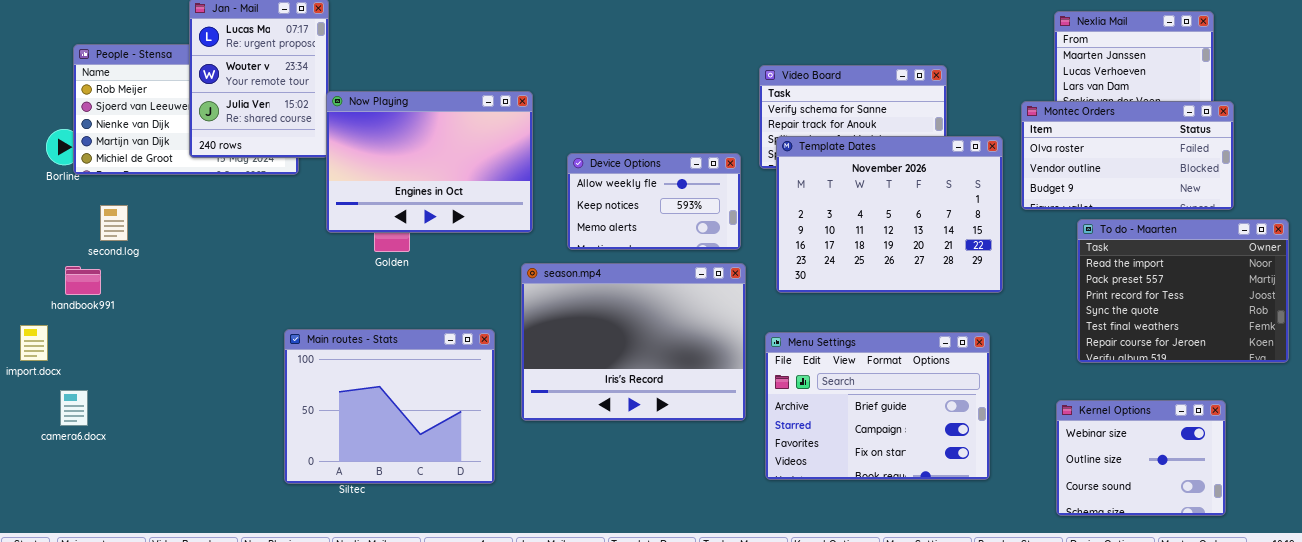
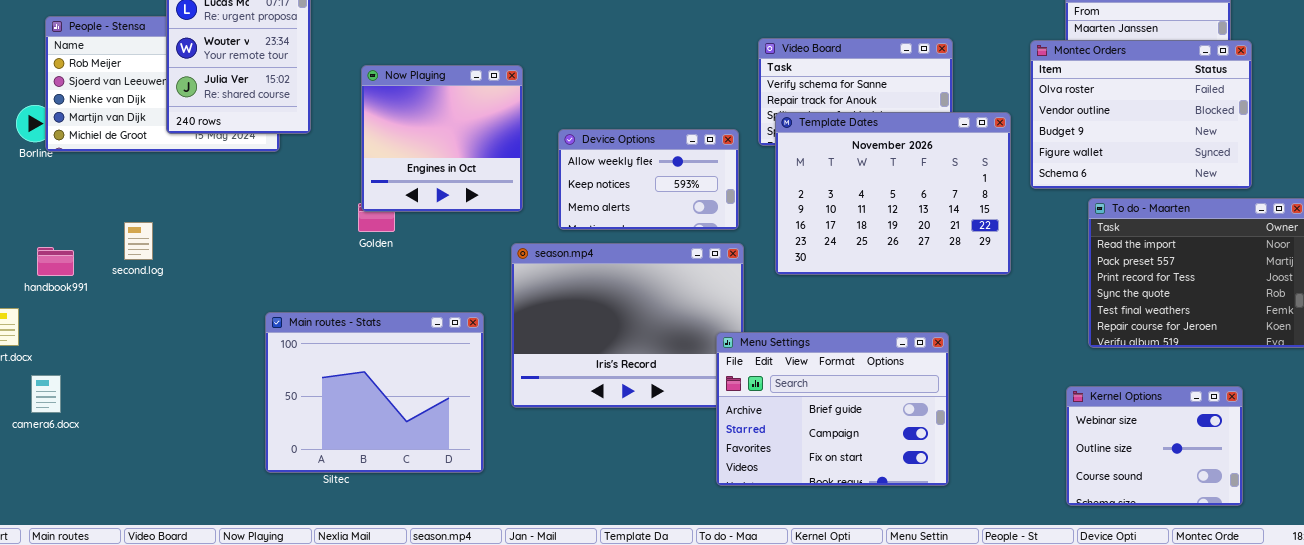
Now Playing: [326,91,533,233] -> [361,65,523,212], resized
Montec Orders: [1021,101,1234,210] -> [1030,40,1252,189], resized
second.log: [100,205,128,241] -> [124,222,153,260], moved
Menu Settings: [765,332,990,480] -> [716,332,949,486], moved

